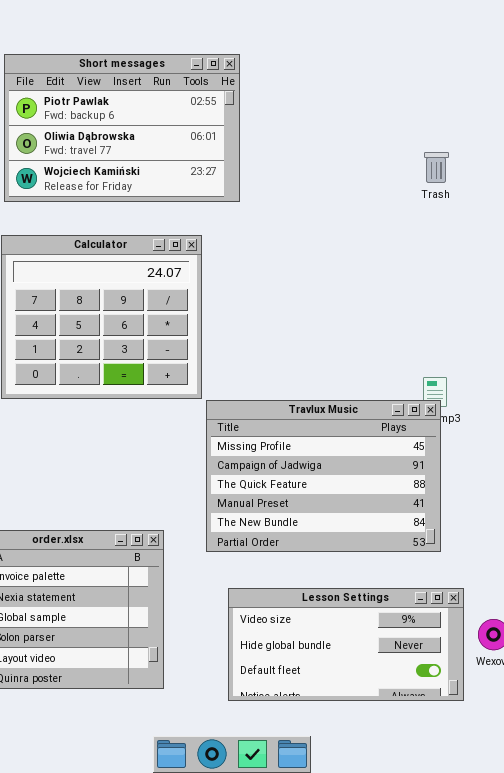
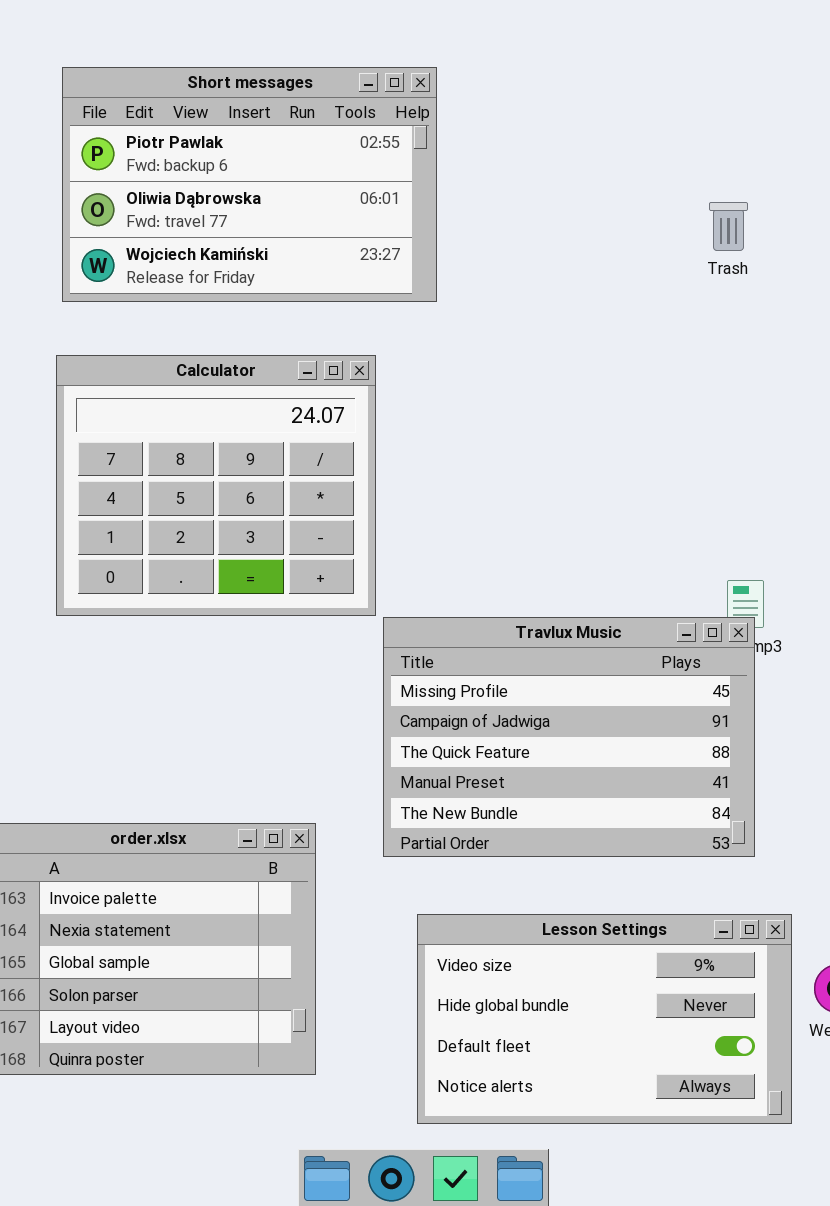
Trash: [424,152,449,183] -> [709,202,748,251], moved
Lesson Settings: [228,588,464,701] -> [417,914,792,1124], resized

